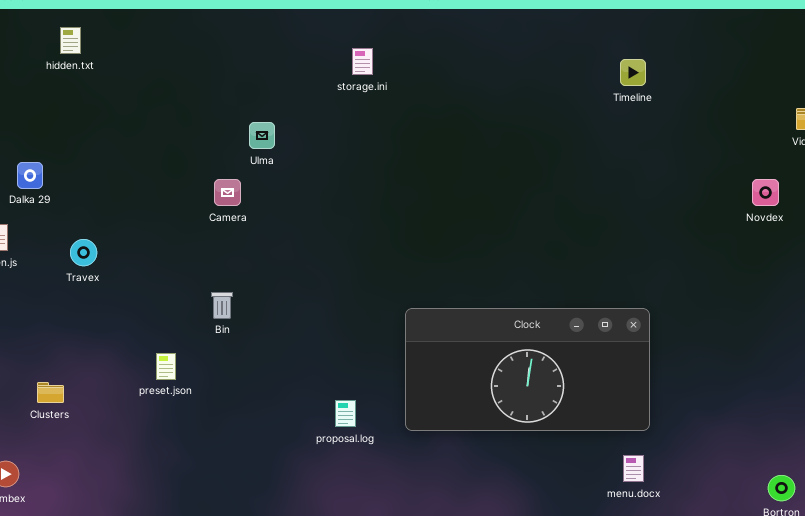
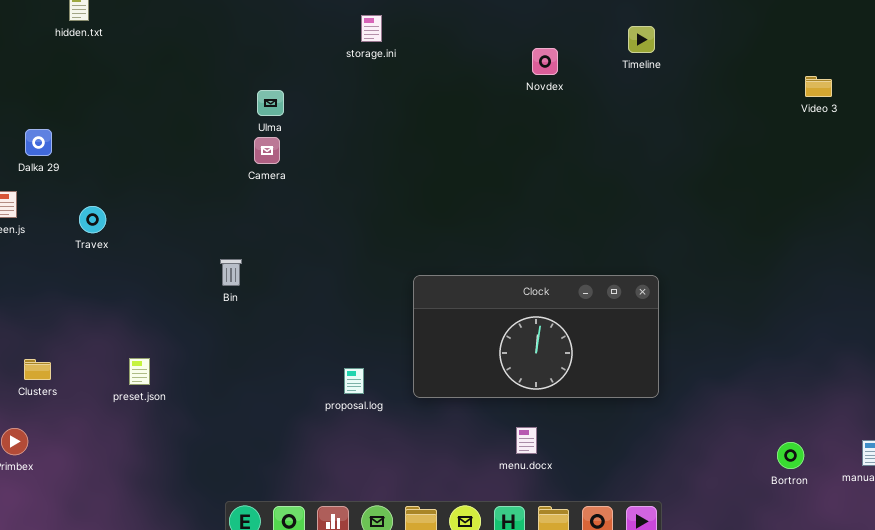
Camera: [214,179,241,206] -> [254,137,280,164], moved
Novdex: [752,179,779,206] -> [532,48,558,75], moved
preset.json: [156,353,176,380] -> [129,358,150,385], moved
Clusters: [37,382,64,403] -> [24,359,51,380], moved
menu.docx: [623,455,644,482] -> [516,427,537,454], moved

